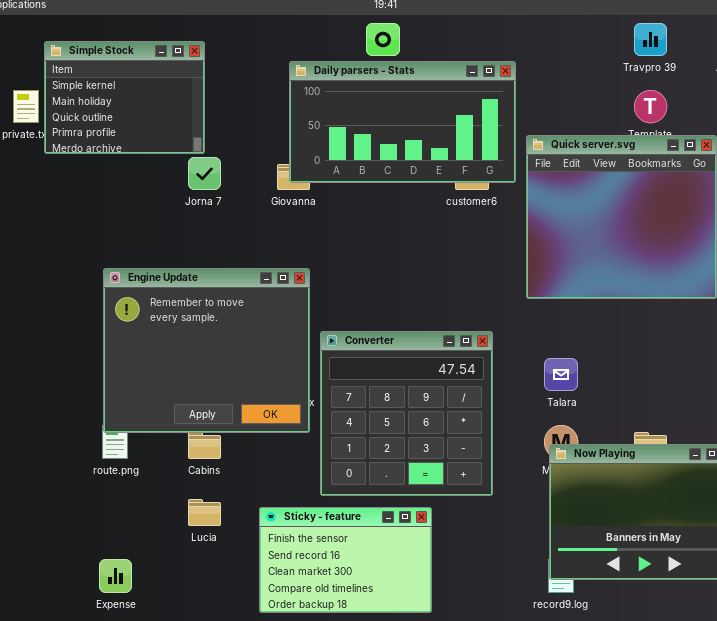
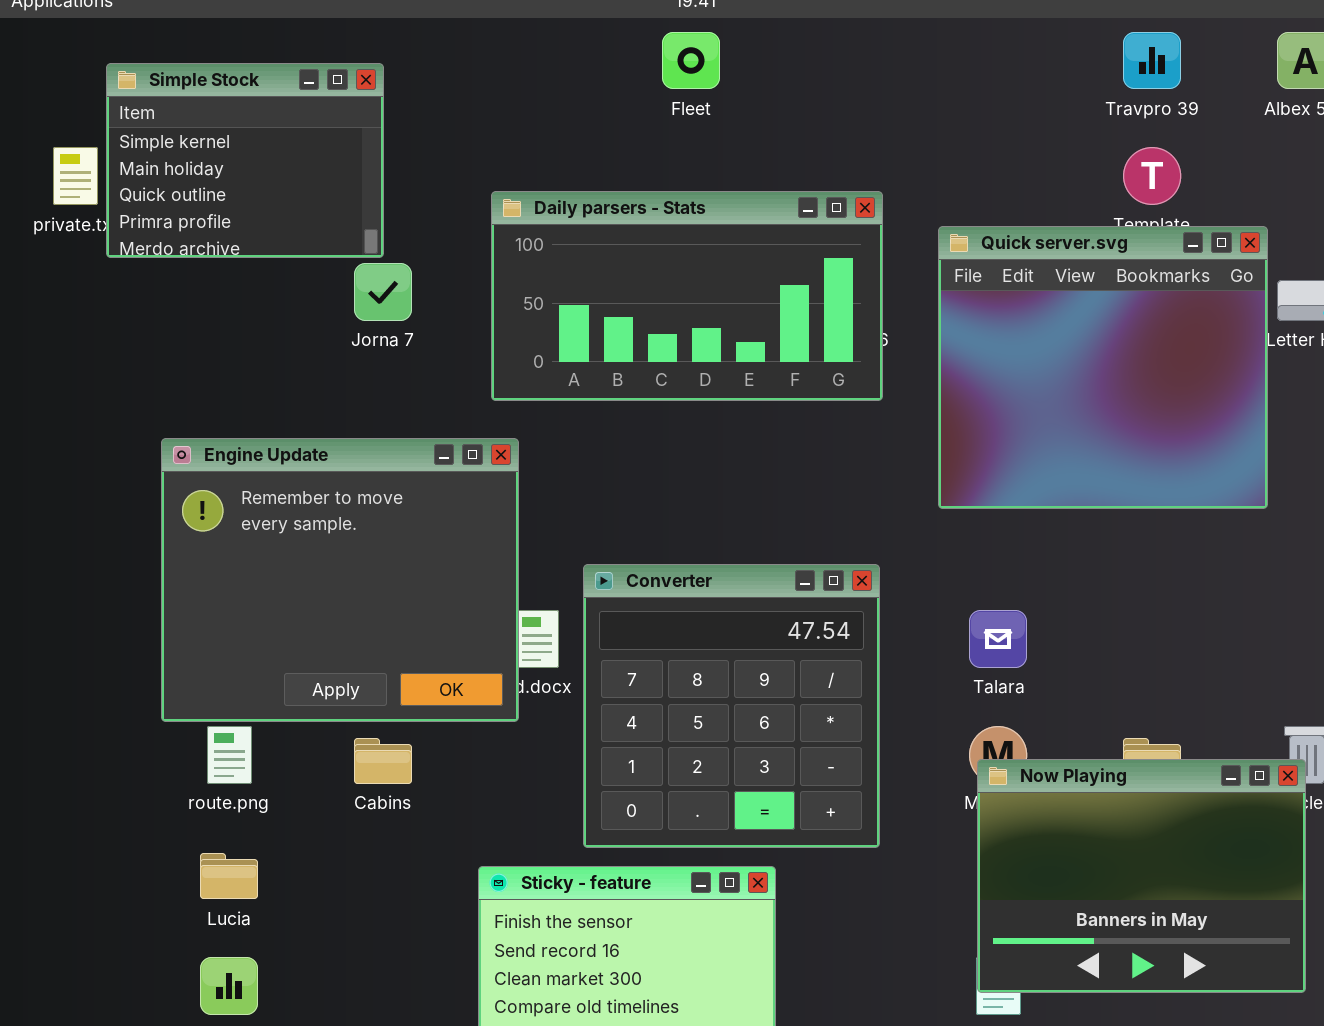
Daily parsers - Stats: [289,61,516,183] -> [491,191,883,401], moved
Engine Update: [103,268,310,433] -> [161,438,519,722], moved
Lucia: [188,499,221,526] -> [200,853,258,899], moved

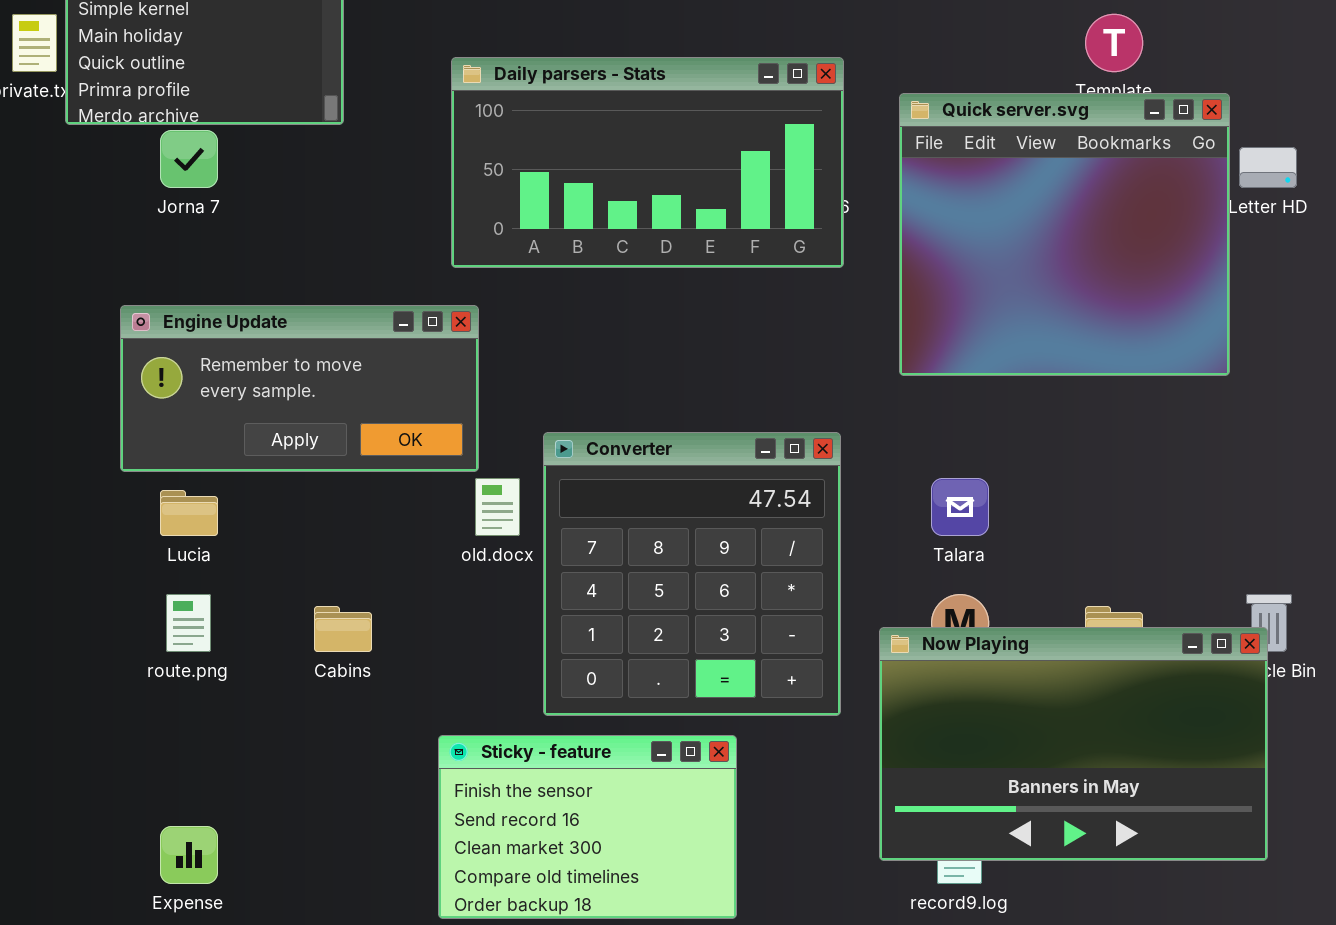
Jorna 7: [354,263,412,321] -> [160,130,218,188], moved
Engine Update: [161,438,519,722] -> [120,305,479,472], resized
Now Playing: [977,759,1306,993] -> [879,627,1268,861], resized
Lucia: [200,853,258,899] -> [160,490,218,536], moved

